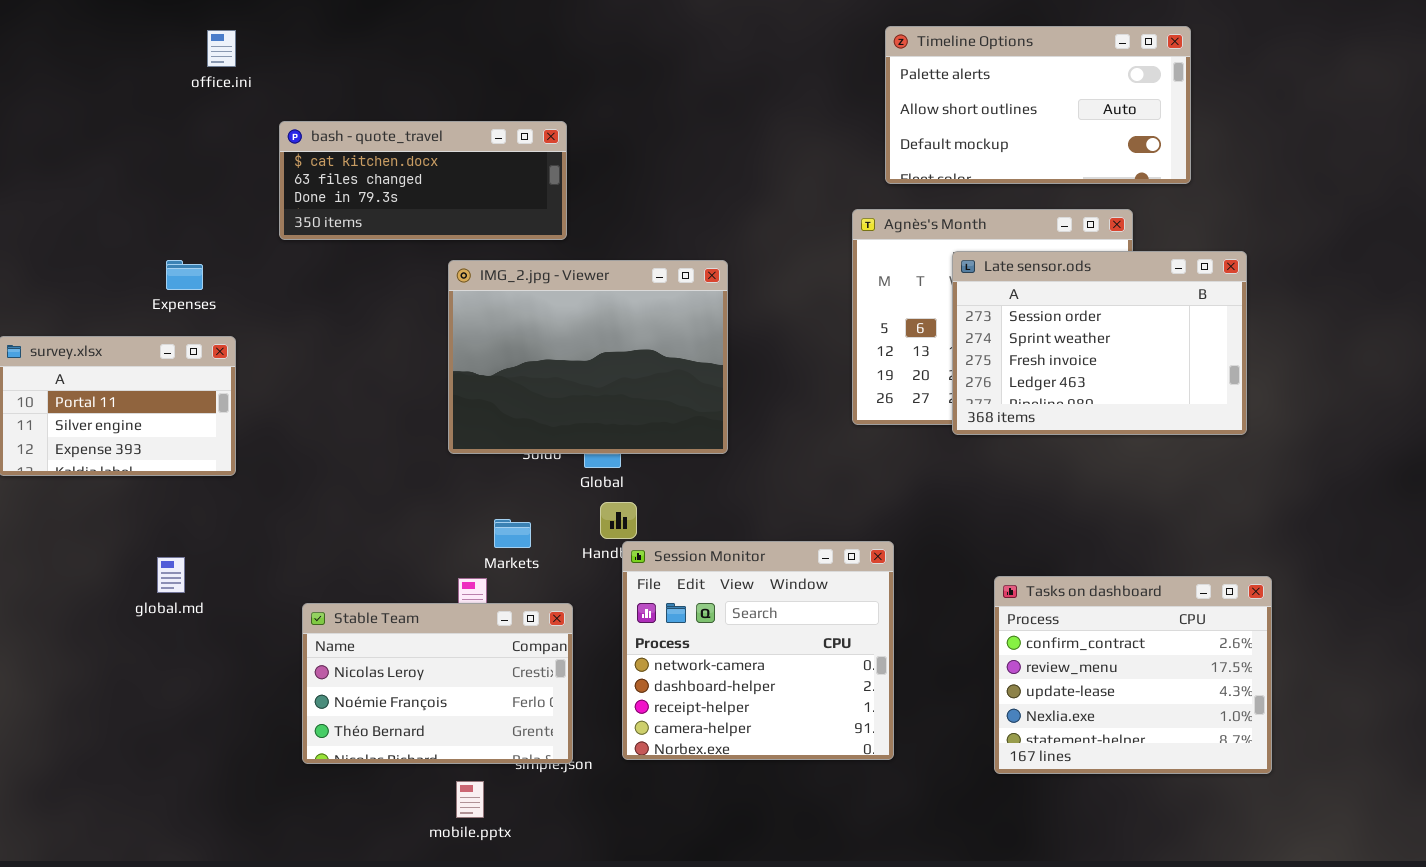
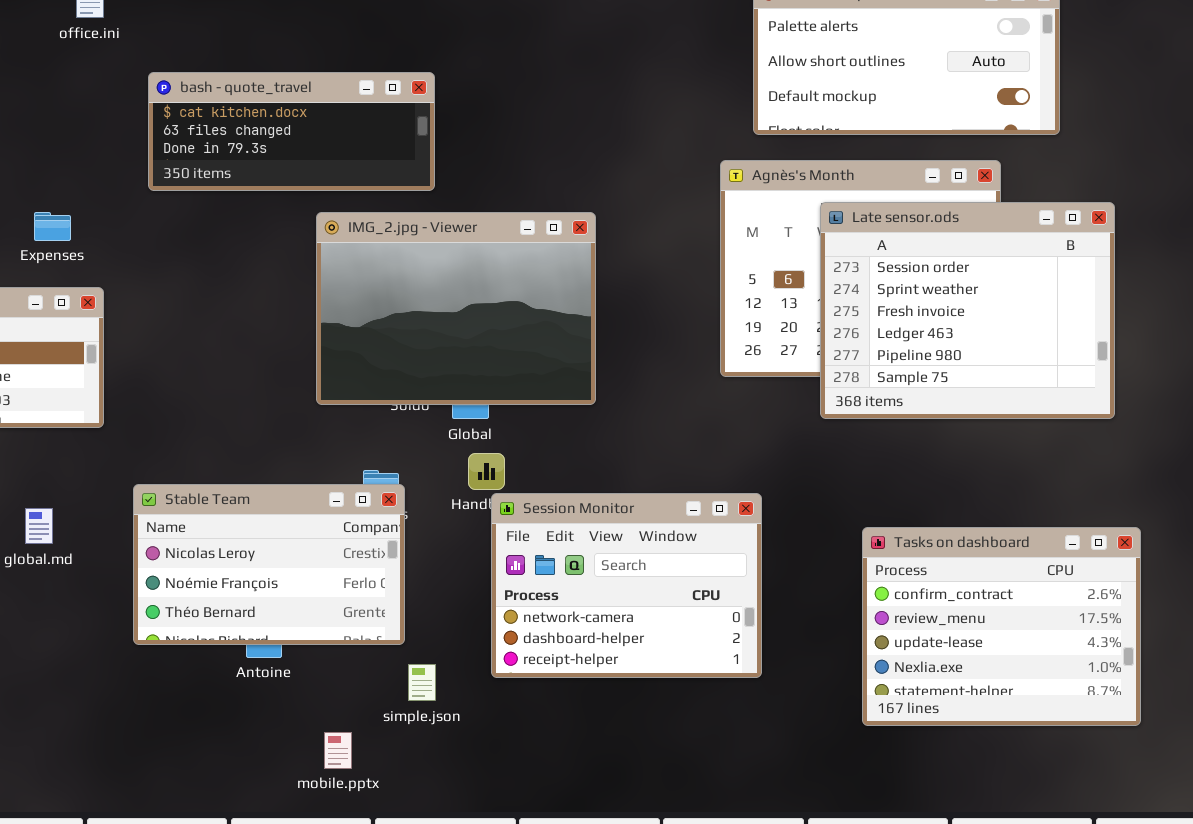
Late sensor.ods: [952,251,1247,435] -> [820,202,1115,419], resized
Session Monitor: [622,541,894,760] -> [491,493,762,678], resized
Stable Team: [302,603,573,764] -> [133,484,405,645], moved

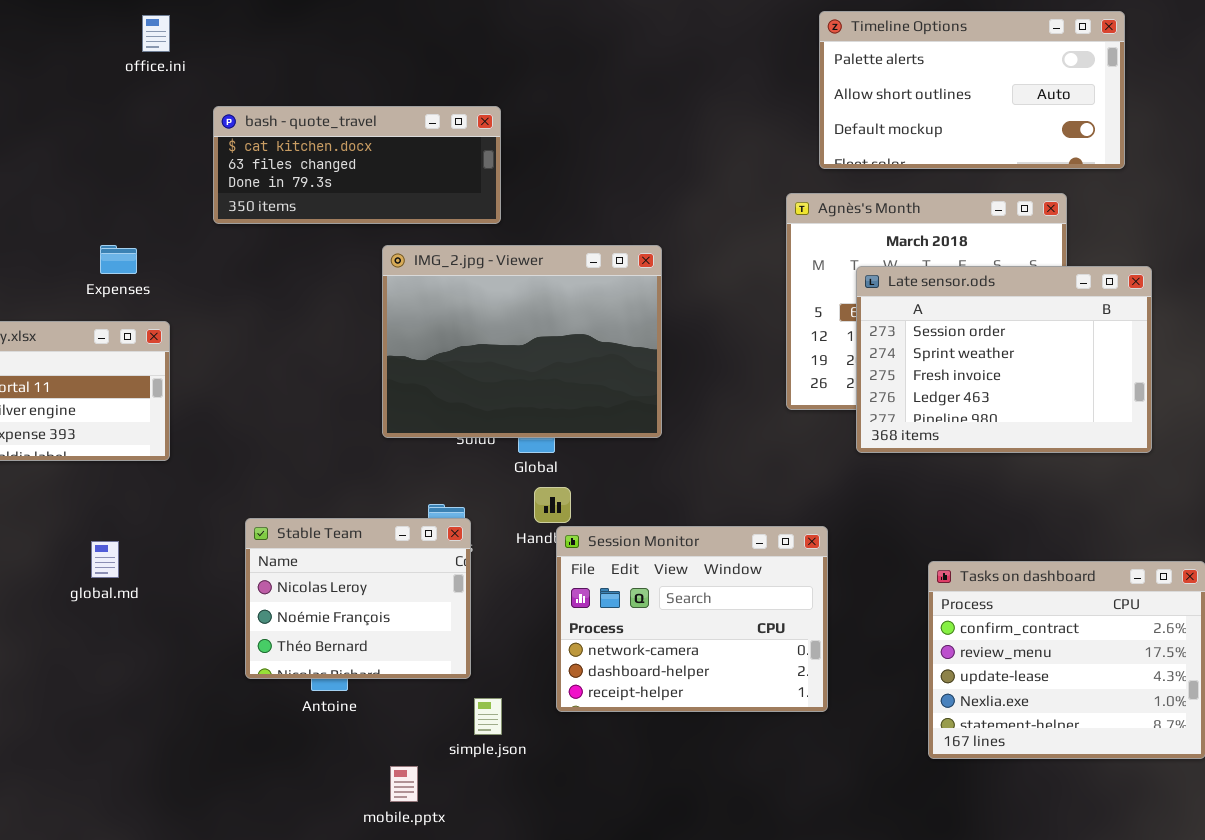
Late sensor.ods: [820,202,1115,419] -> [856,266,1152,453], moved, resized
Stable Team: [133,484,405,645] -> [245,518,471,679], resized

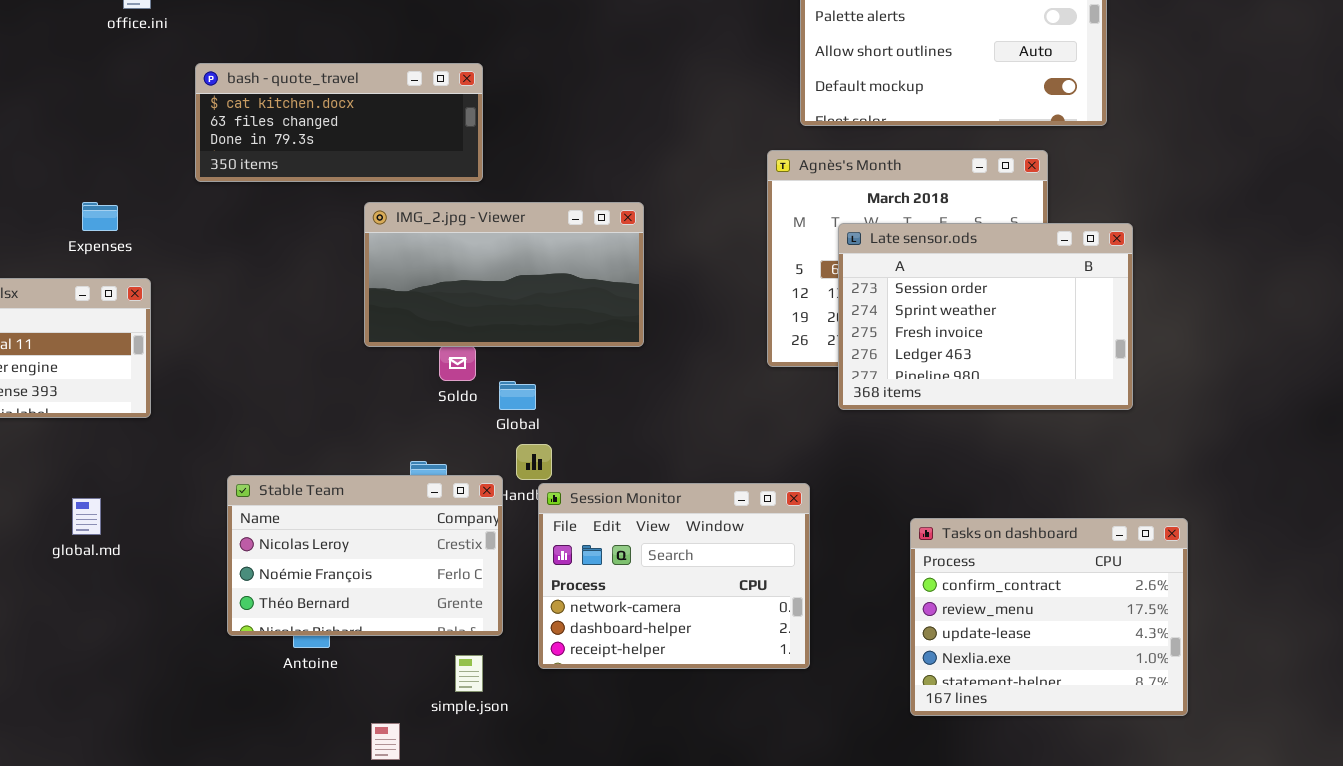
IMG_2.jpg - Viewer: [382,245,662,438] -> [364,202,644,347], resized
Stable Team: [245,518,471,679] -> [227,475,503,636], resized

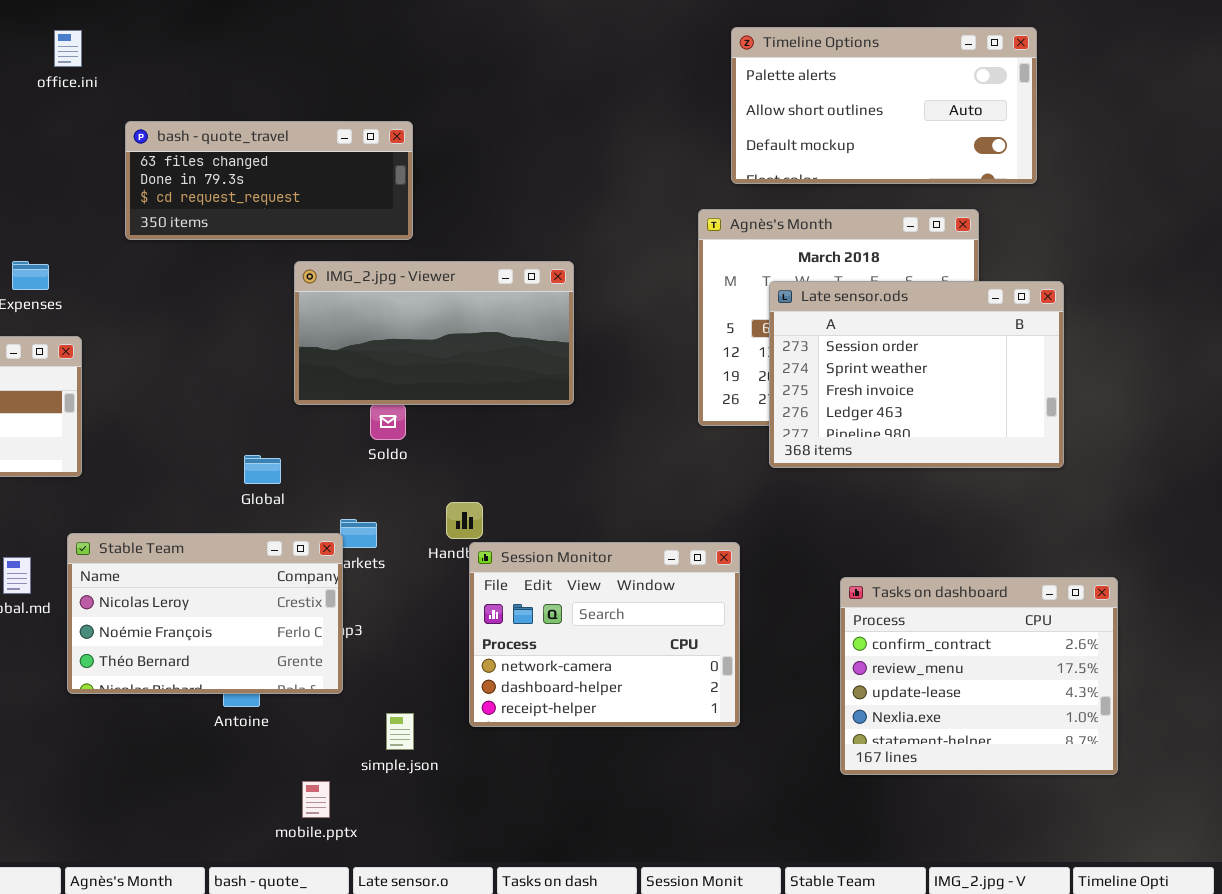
bash - quote_travel: [195,63,483,182] -> [125,121,413,240], scrolled down 1 row
Global: [499,381,536,410] -> [244,455,281,484], moved
Stable Team: [227,475,503,636] -> [67,533,343,694], moved

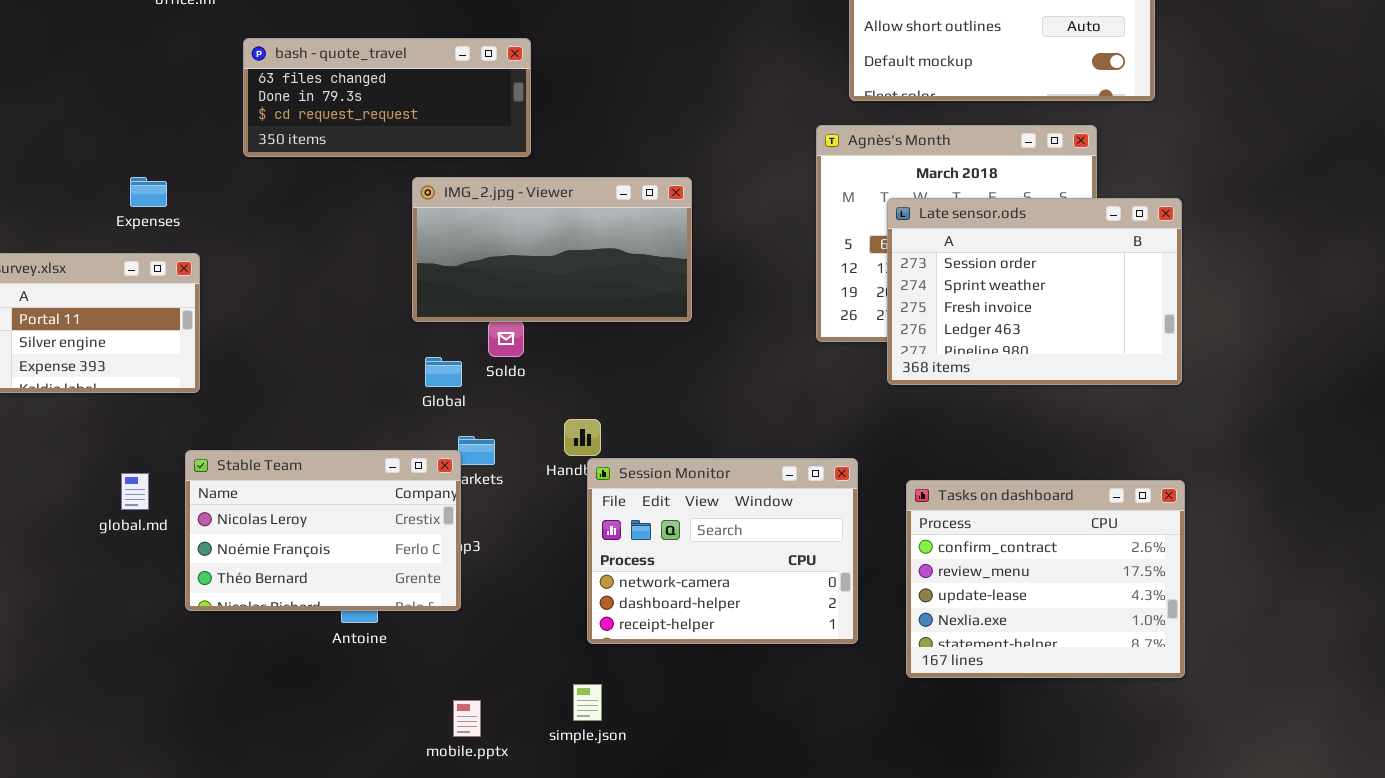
Global: [244,455,281,484] -> [425,357,462,387], moved
Tasks on dashboard: [840,577,1118,775] -> [906,480,1185,678], moved
simple.json: [386,713,414,750] -> [573,684,602,721], moved
mobile.pptx: [302,781,330,818] -> [453,700,481,737], moved

